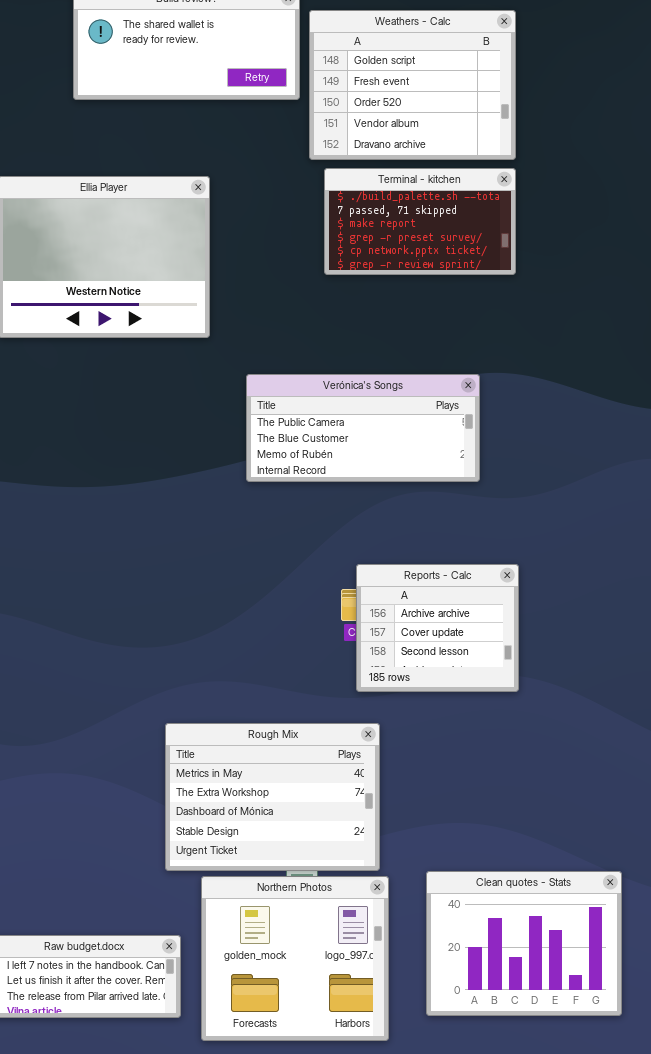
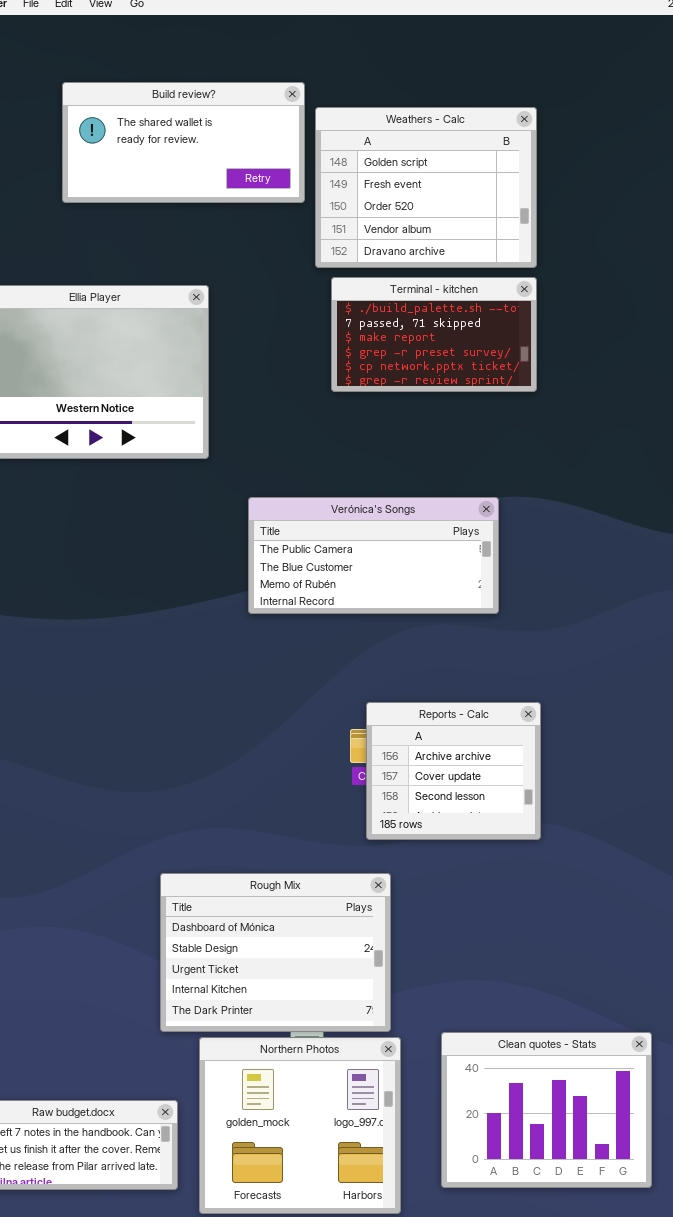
Rough Mix: [165,723,380,871] -> [160,873,391,1032], scrolled down 2 rows

